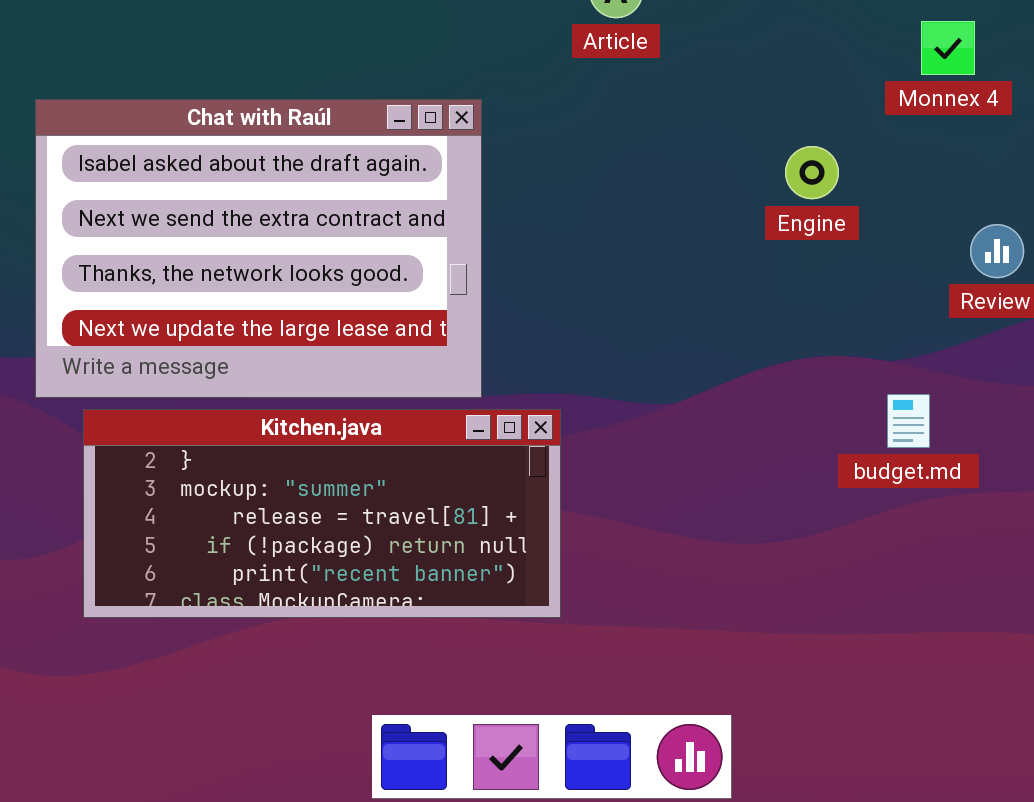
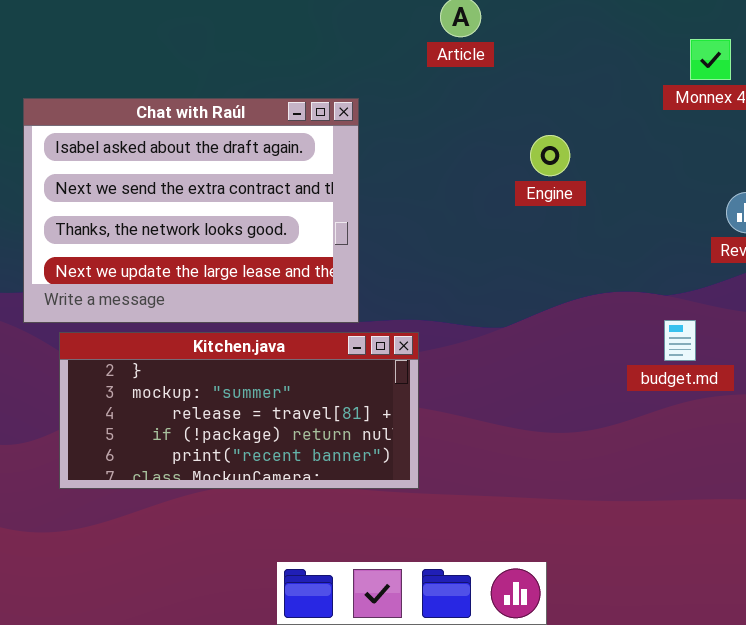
Engine: [785,146,839,199] -> [530,135,570,176], moved

